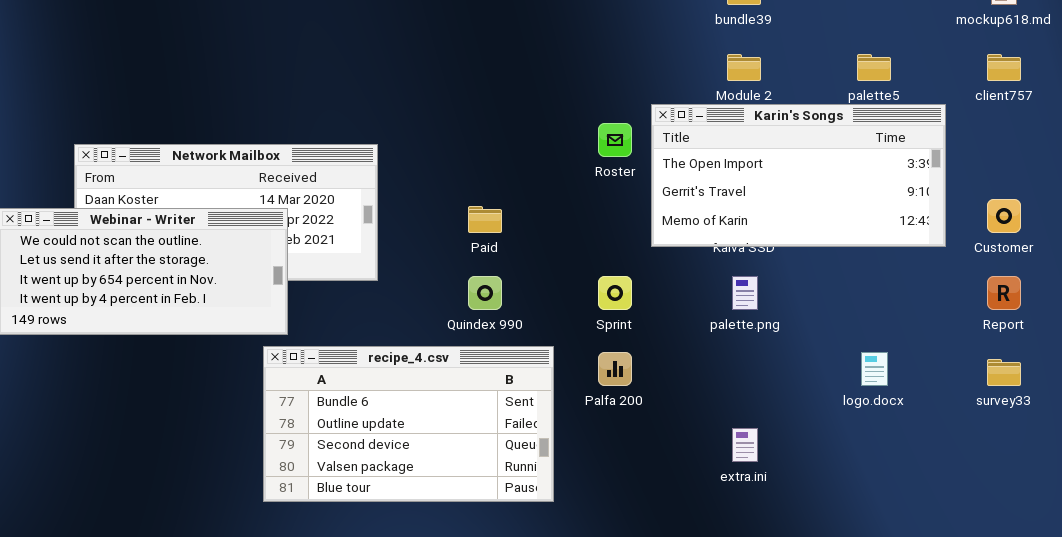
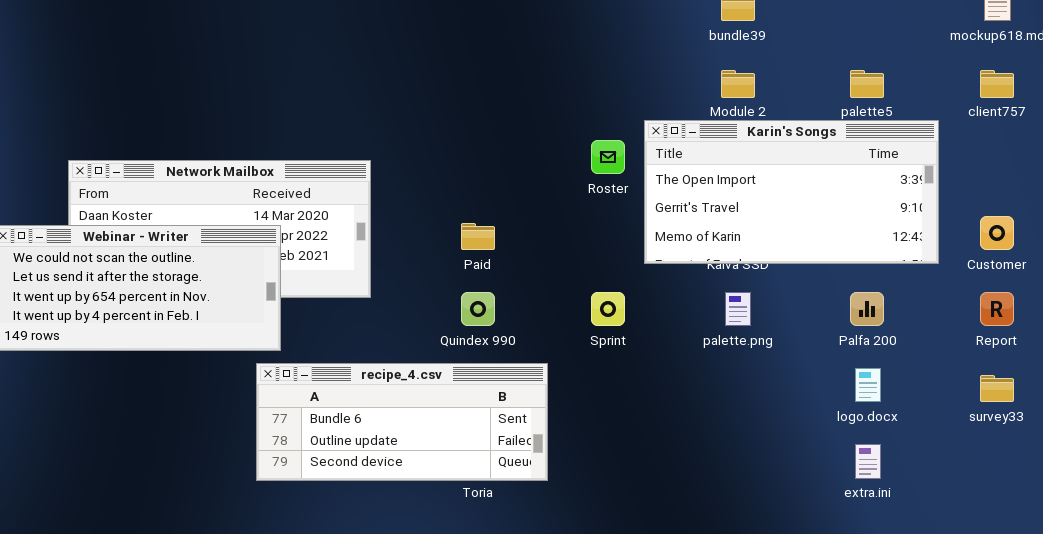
recipe_4.csv: [263,346,554,502] -> [256,363,548,481], resized
Palfa 200: [598,352,632,386] -> [850,292,884,326], moved
extra.ini: [732,428,758,462] -> [855,444,881,479], moved

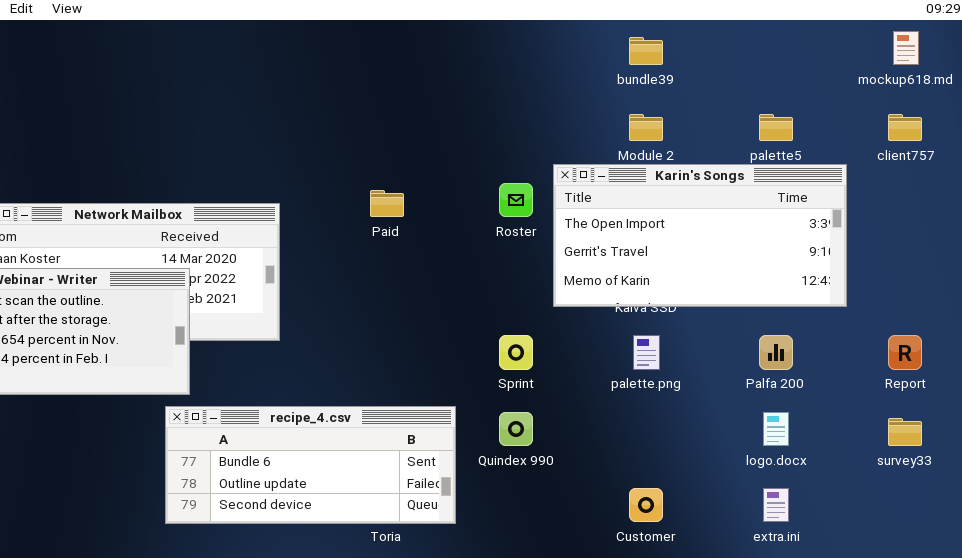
Customer: [980,216,1014,250] -> [629,488,663,522], moved
Paid: [461,223,495,250] -> [370,190,404,217], moved
Quindex 990: [461,292,495,326] -> [499,412,533,446], moved

